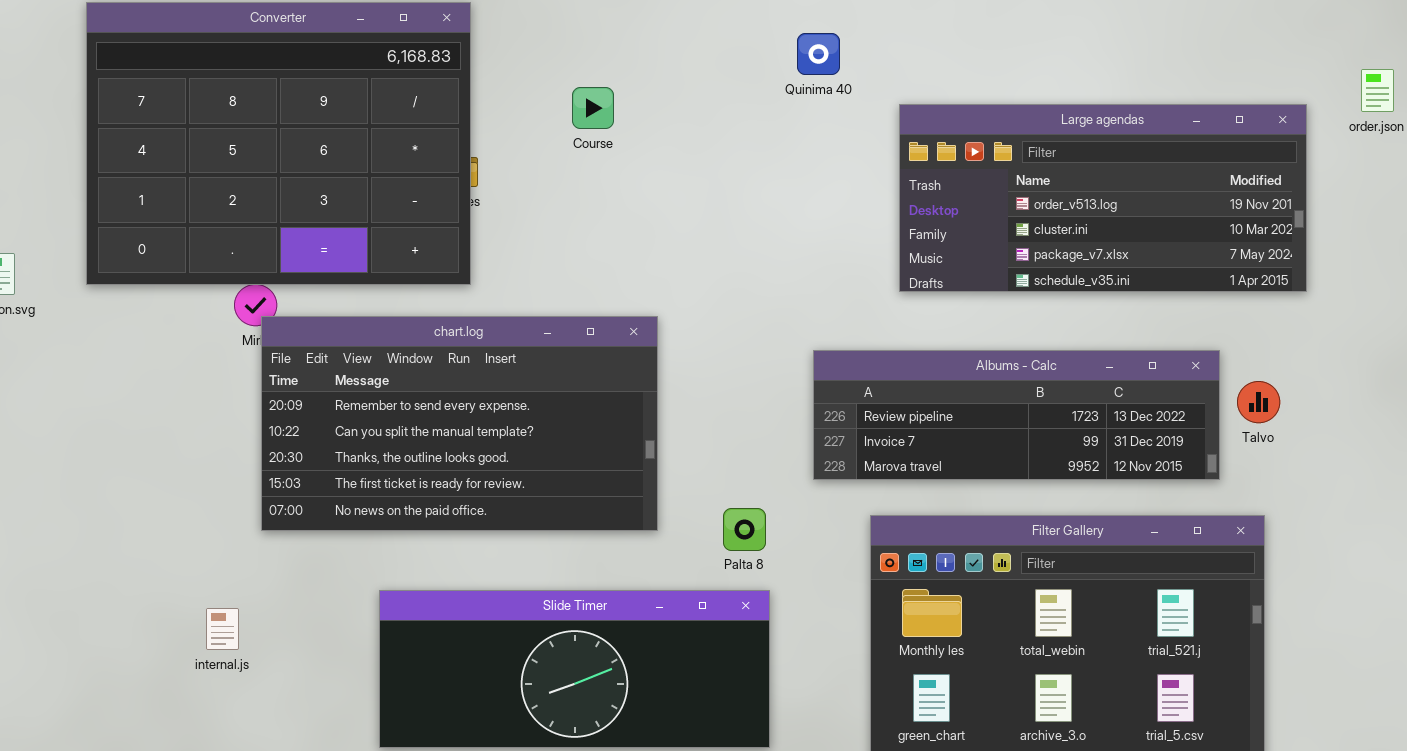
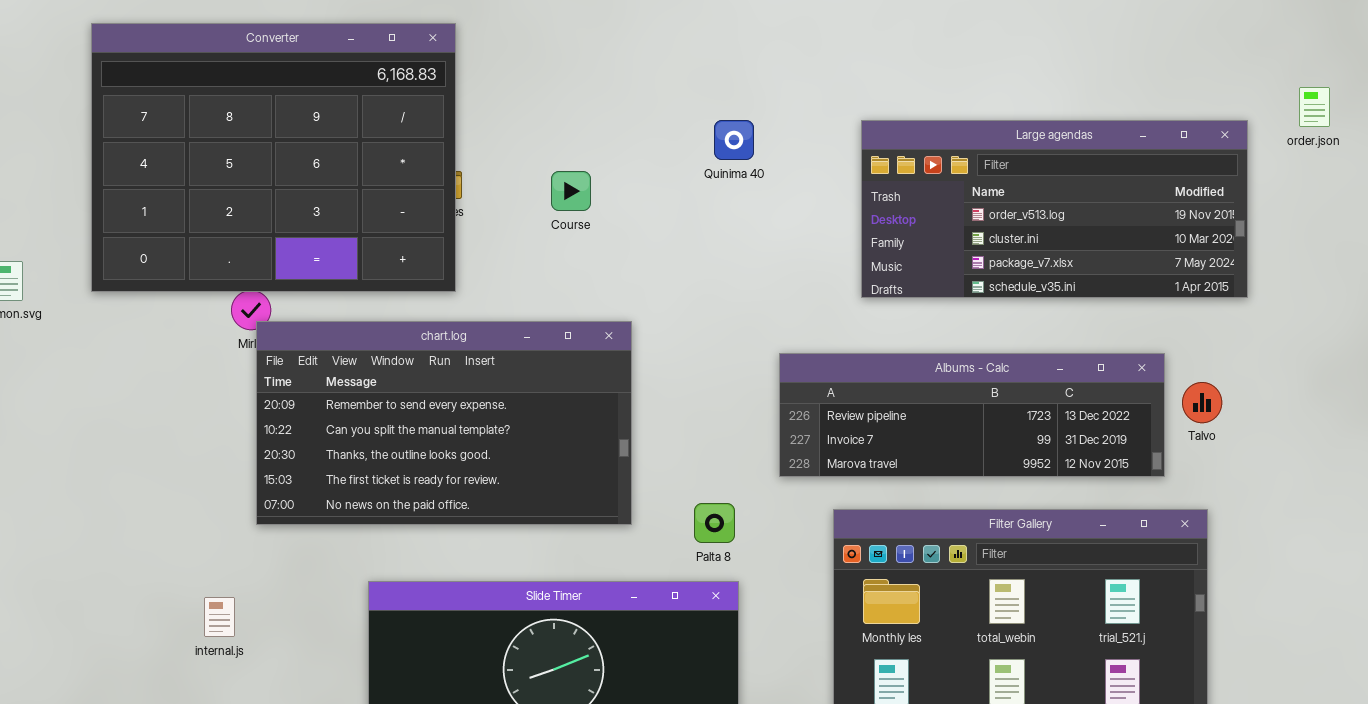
Quinima 40: [797,33,840,75] -> [714,120,754,160], moved
Course: [572,87,614,129] -> [551,171,591,211], moved

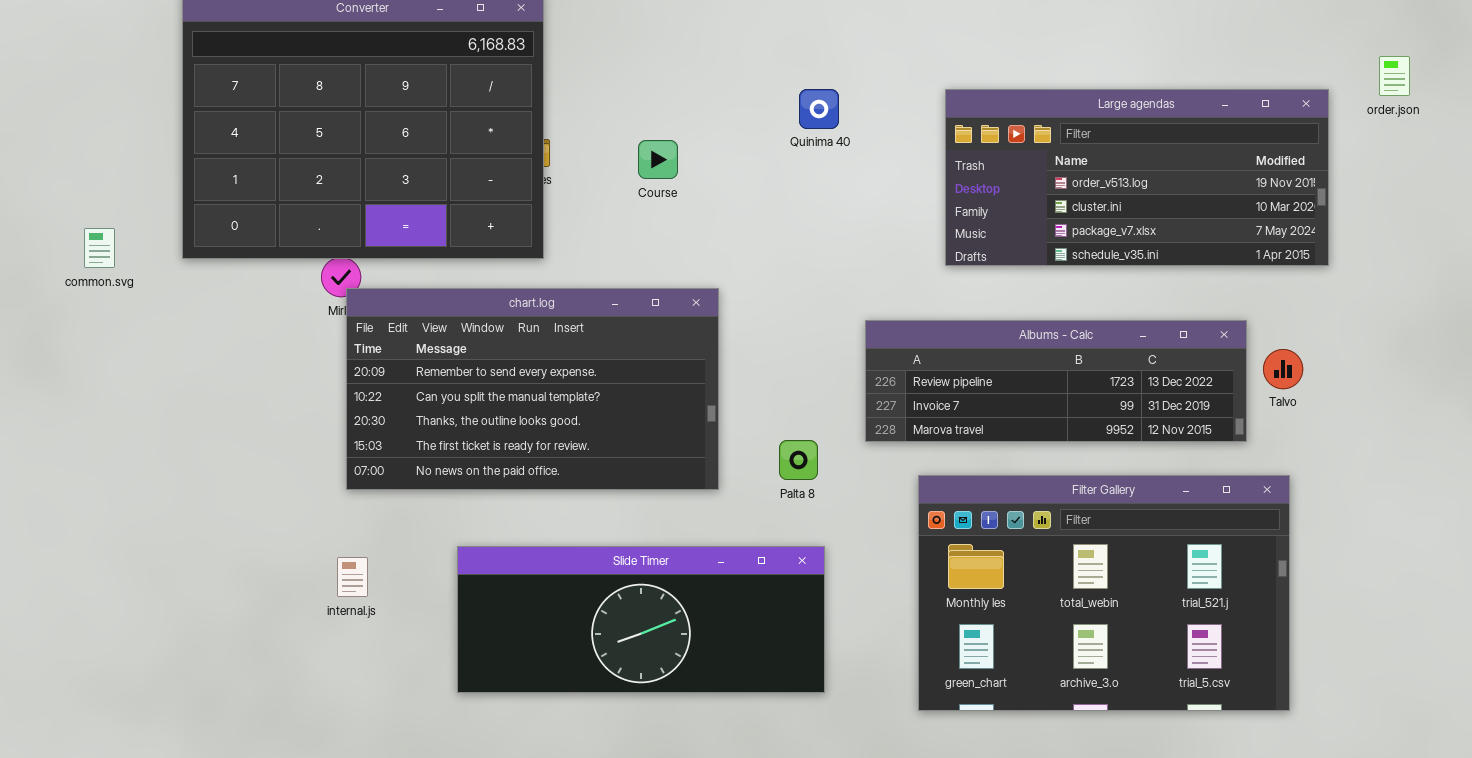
Palta 8: [694,503,735,543] -> [779,440,818,480], moved
internal.js: [204,597,235,637] -> [337,557,368,597], moved

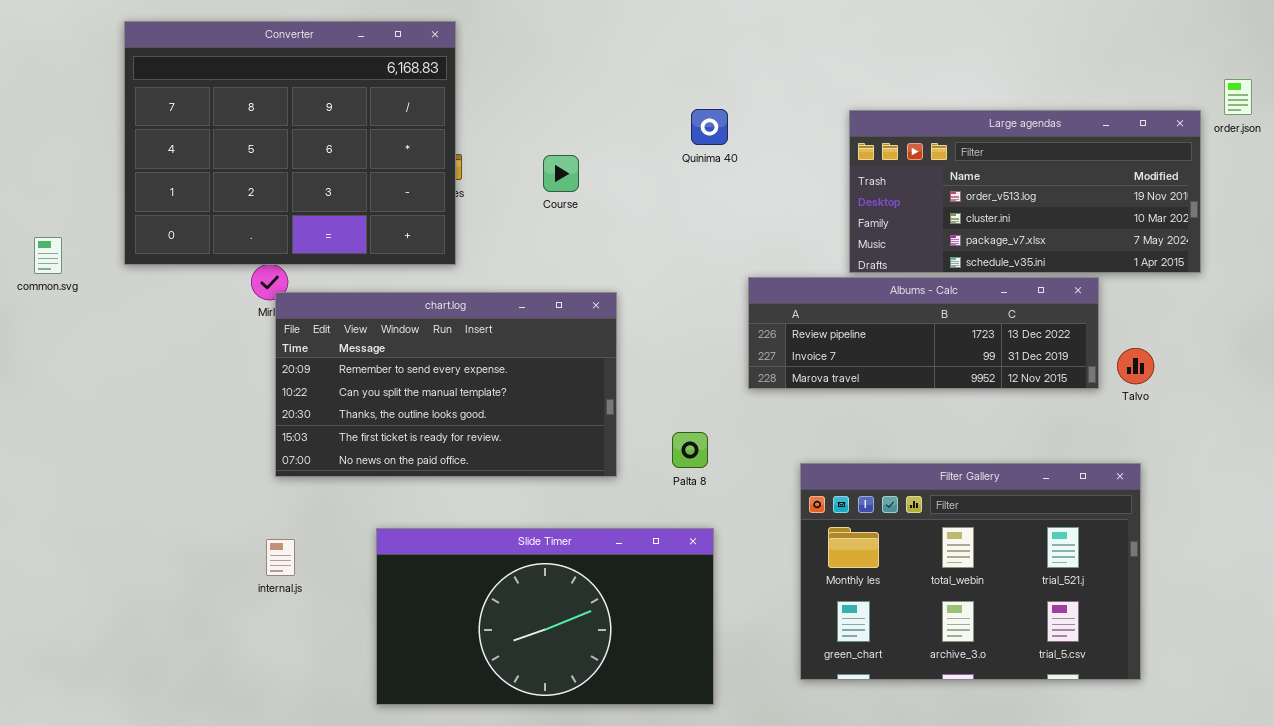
Large agendas: [945,89,1329,266] -> [849,110,1201,273], moved
Albums - Calc: [865,320,1247,442] -> [748,277,1099,389], moved
Slide Timer: [457,546,825,693] -> [376,528,714,705], resized

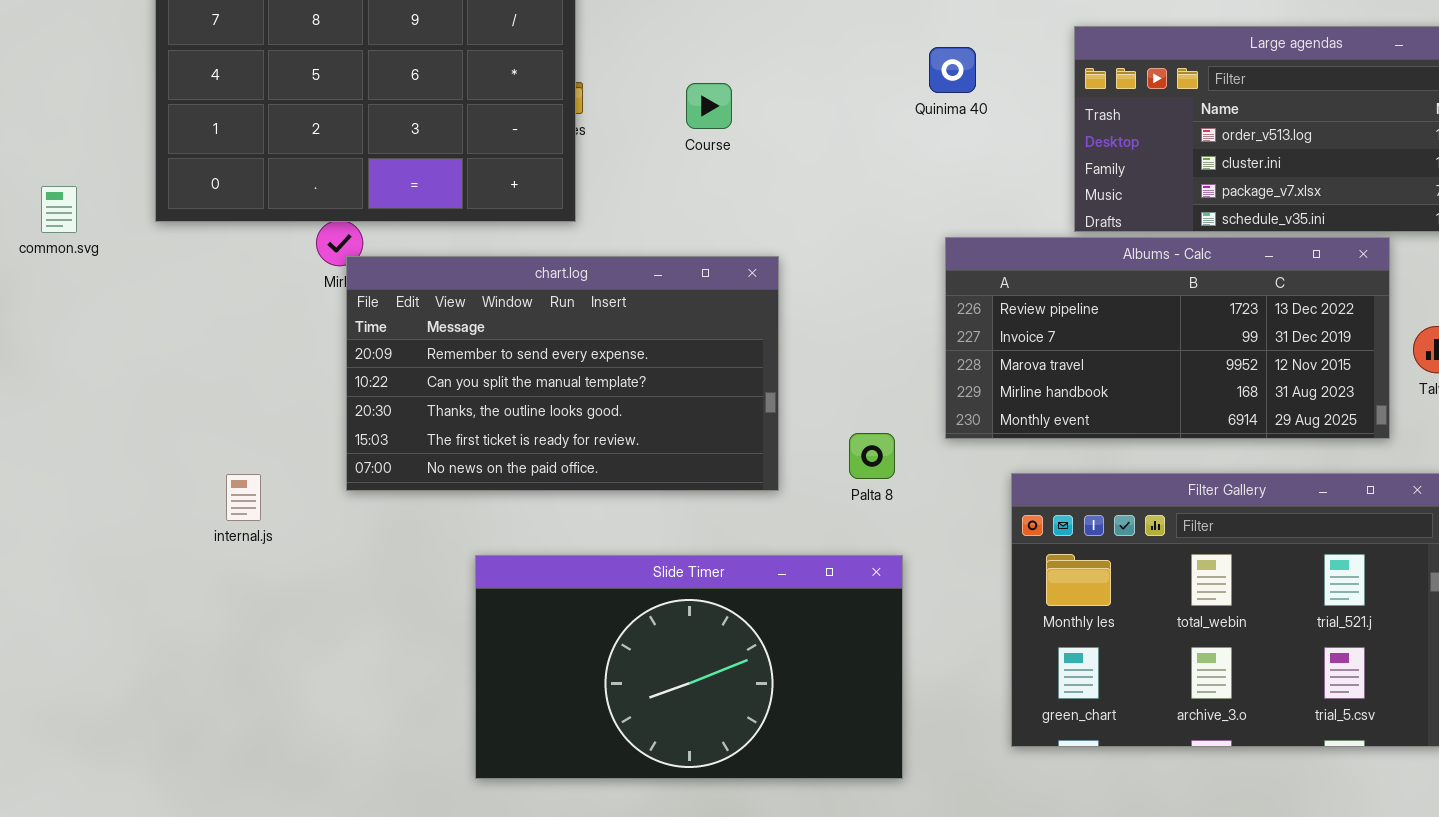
Quinima 40: [691,109,728,145] -> [929,47,976,93], moved
Albums - Calc: [748,277,1099,389] -> [945,237,1390,439], resized
internal.js: [266,539,295,576] -> [226,474,261,521], moved

